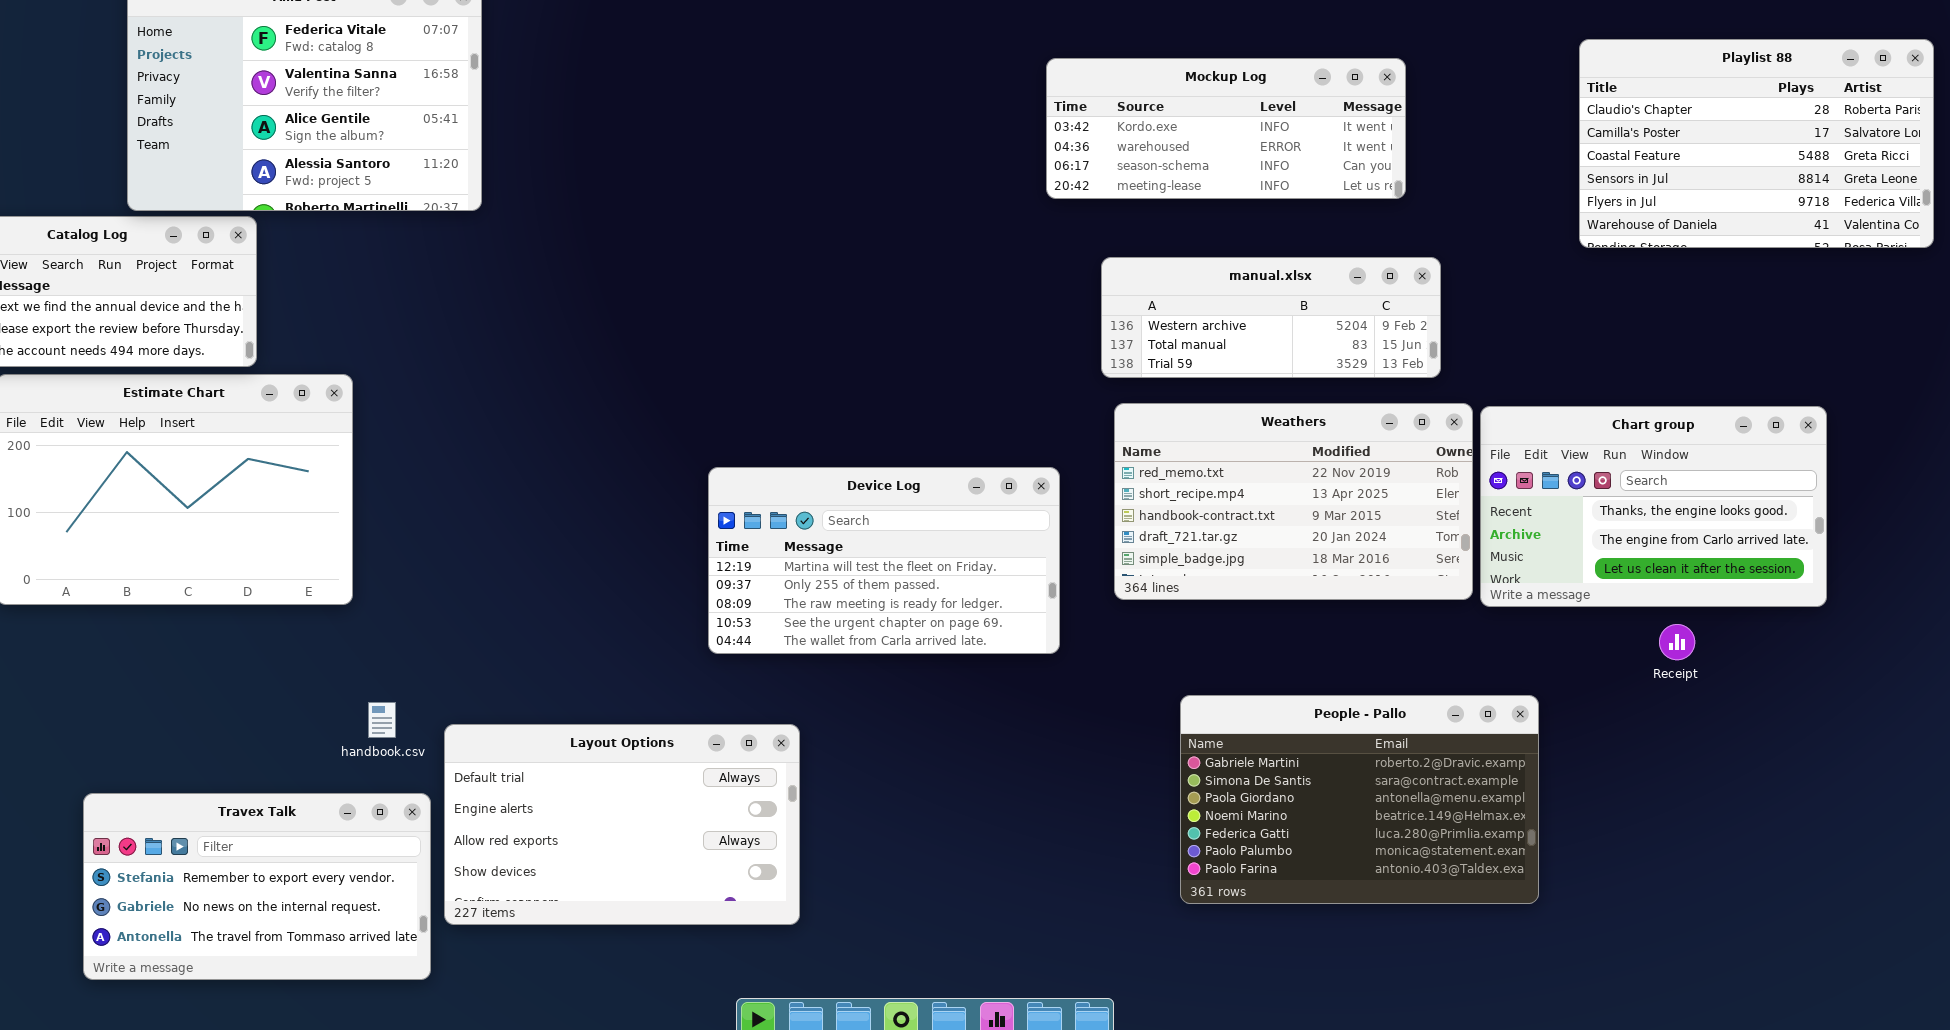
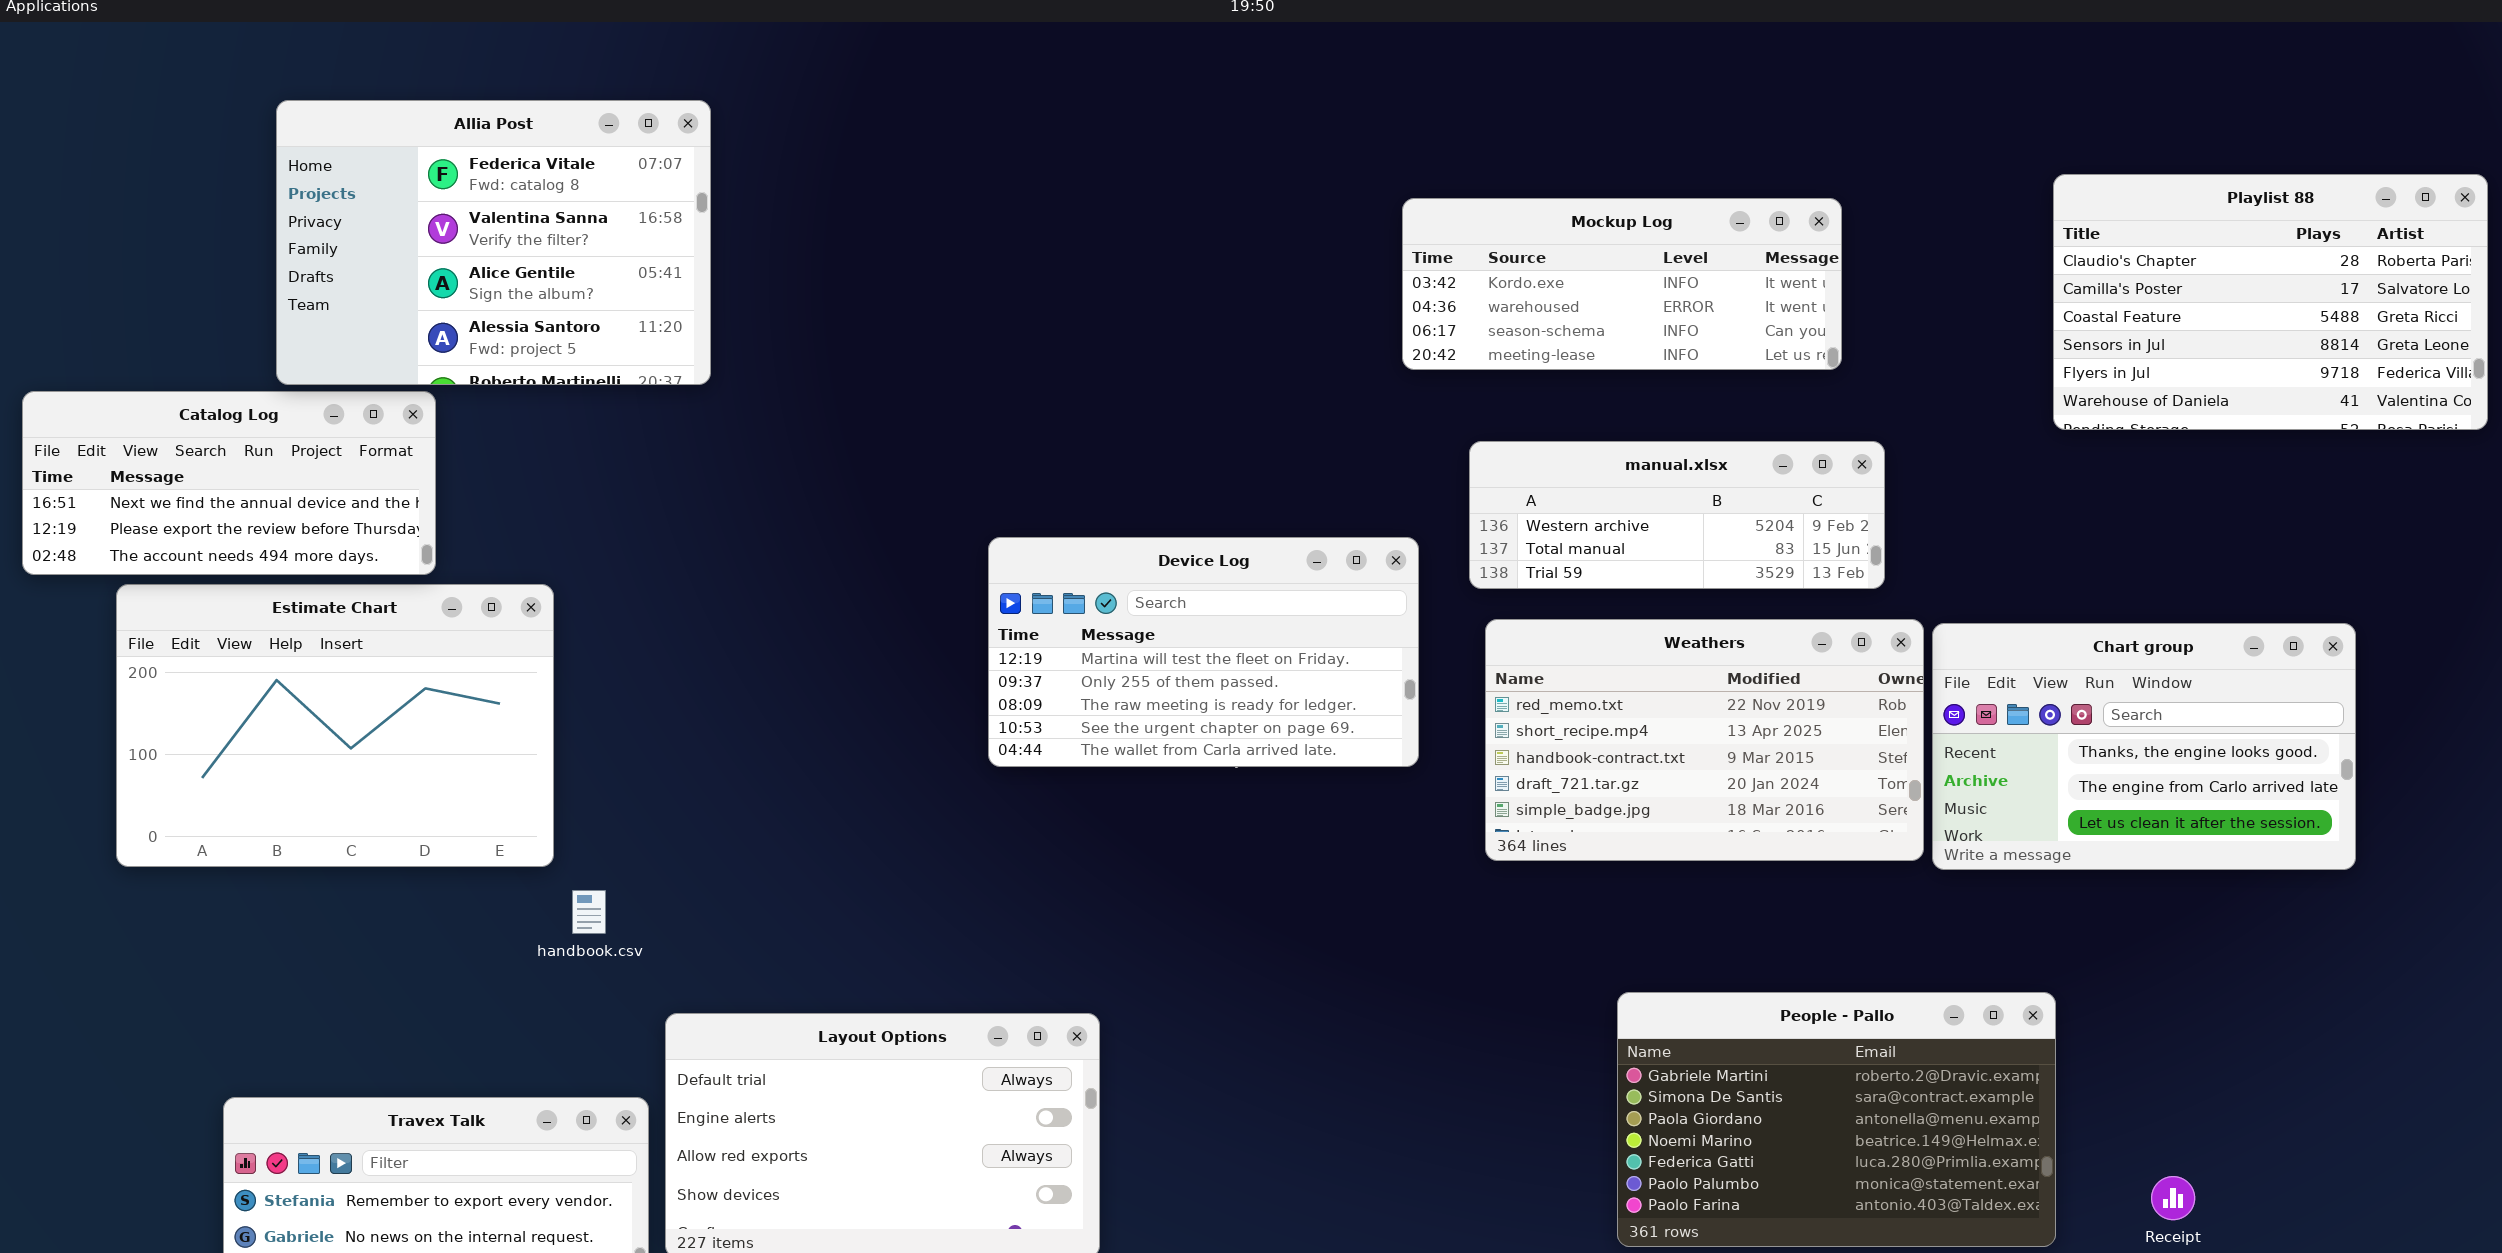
Device Log: [708,467,1060,654] -> [988,537,1419,767], moved
Receipt: [1659,624,1695,660] -> [2151,1176,2195,1220], moved
People - Pallo: [1180,695,1539,904] -> [1617,992,2056,1247], moved
handbook.csv: [368,702,396,738] -> [572,890,606,934], moved

